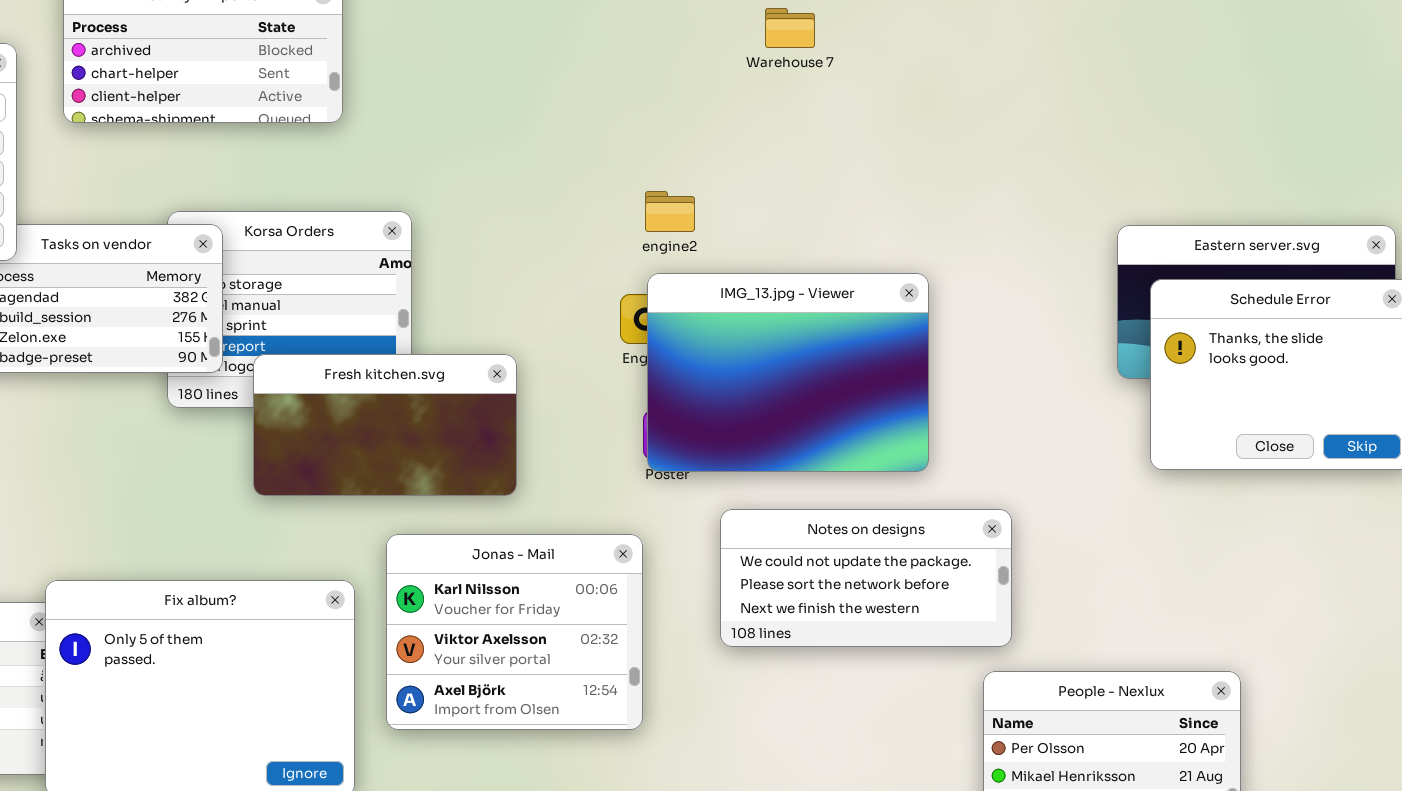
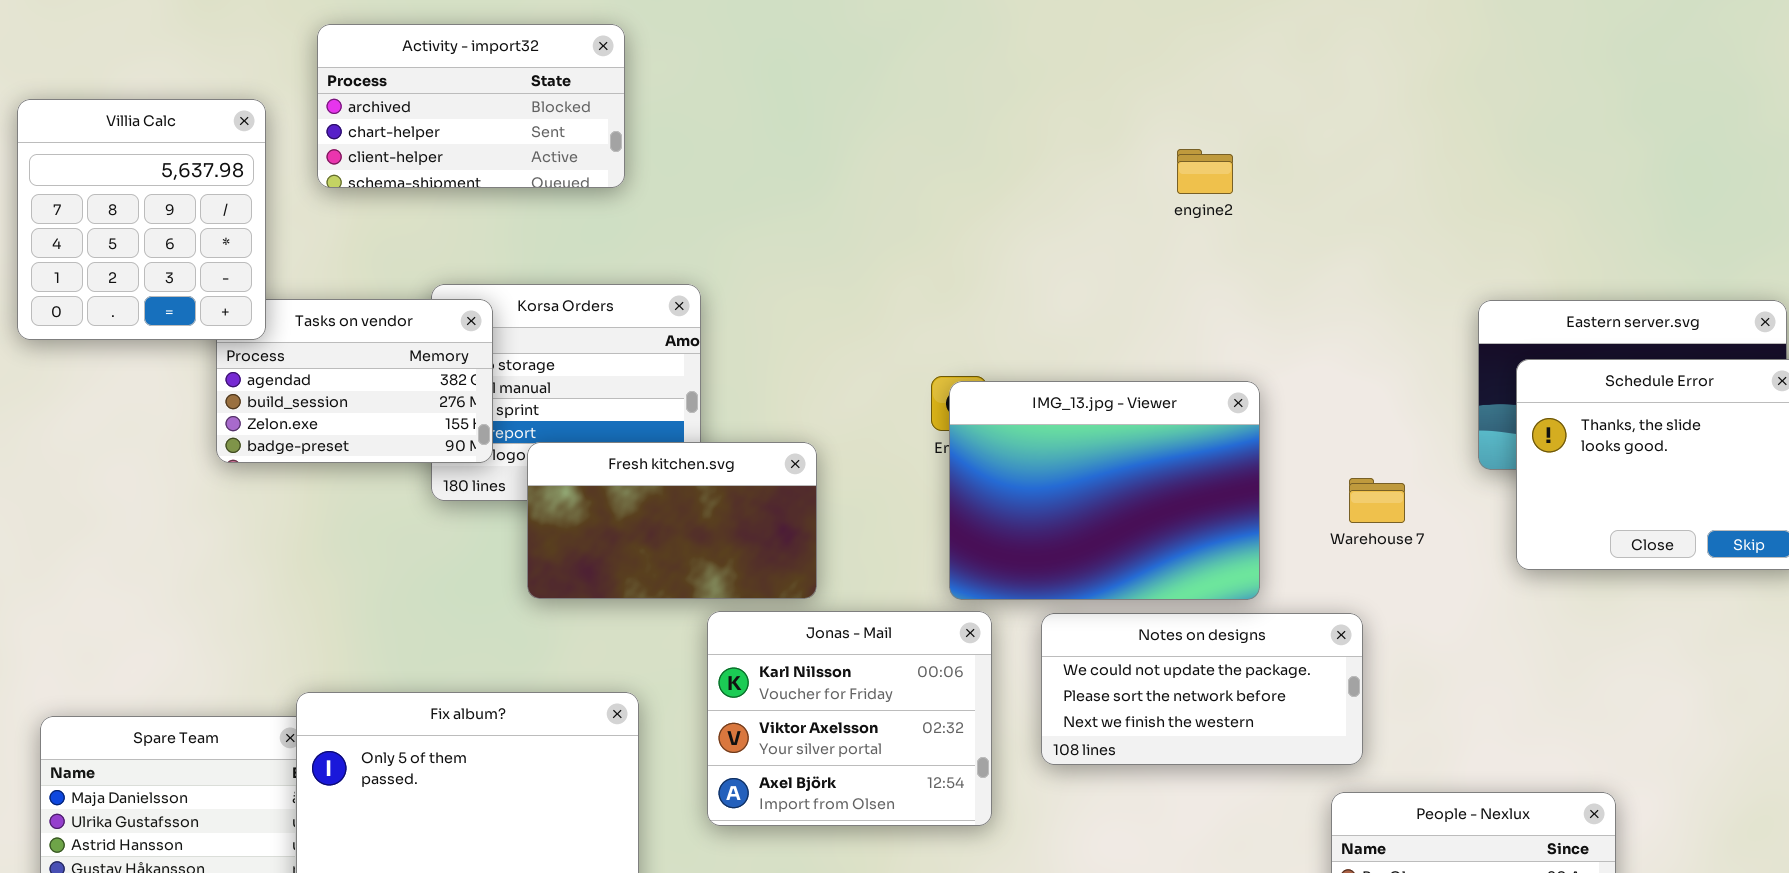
Warehouse 7: [765,8,815,48] -> [1349,478,1405,523], moved
engine2: [645,191,695,232] -> [1177,149,1233,194], moved
IMG_13.jpg - Viewer: [647,273,929,472] -> [949,381,1260,600], moved
Jonas - Mail: [386,534,643,730] -> [707,611,992,826], moved

